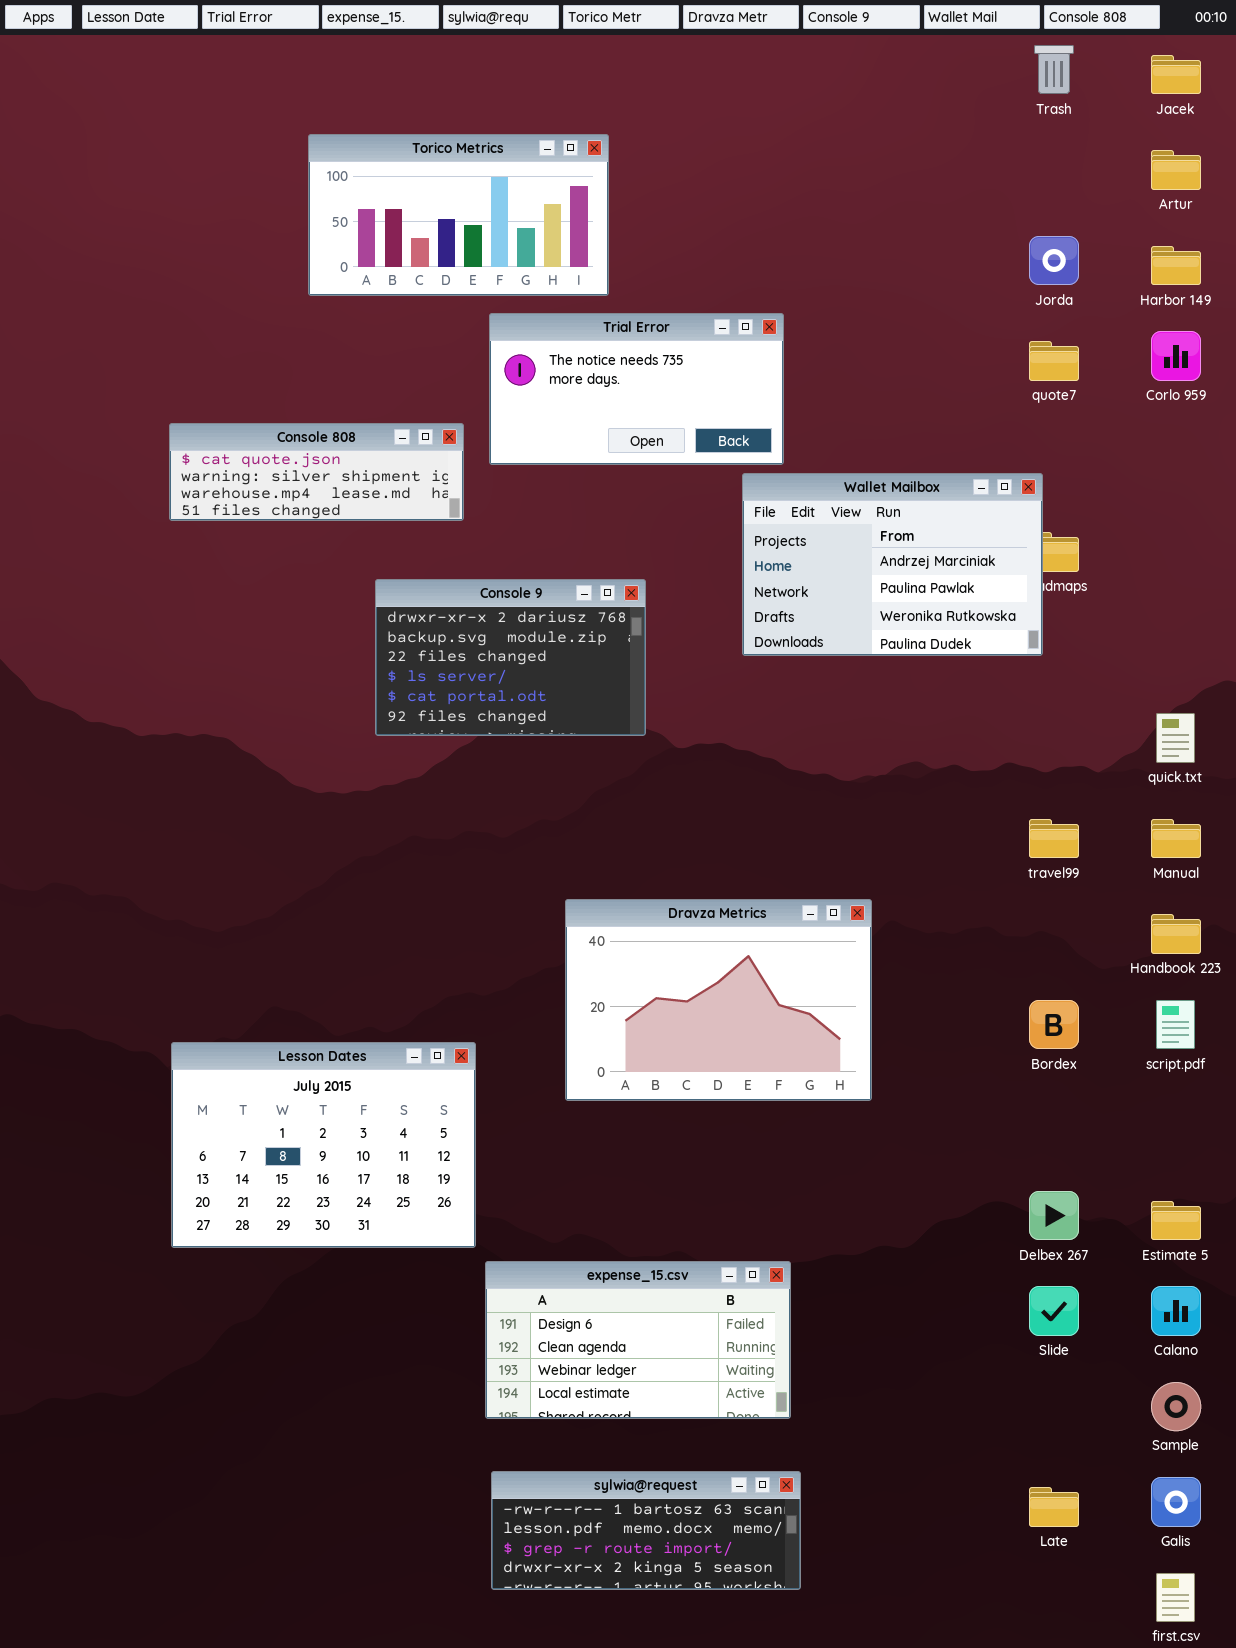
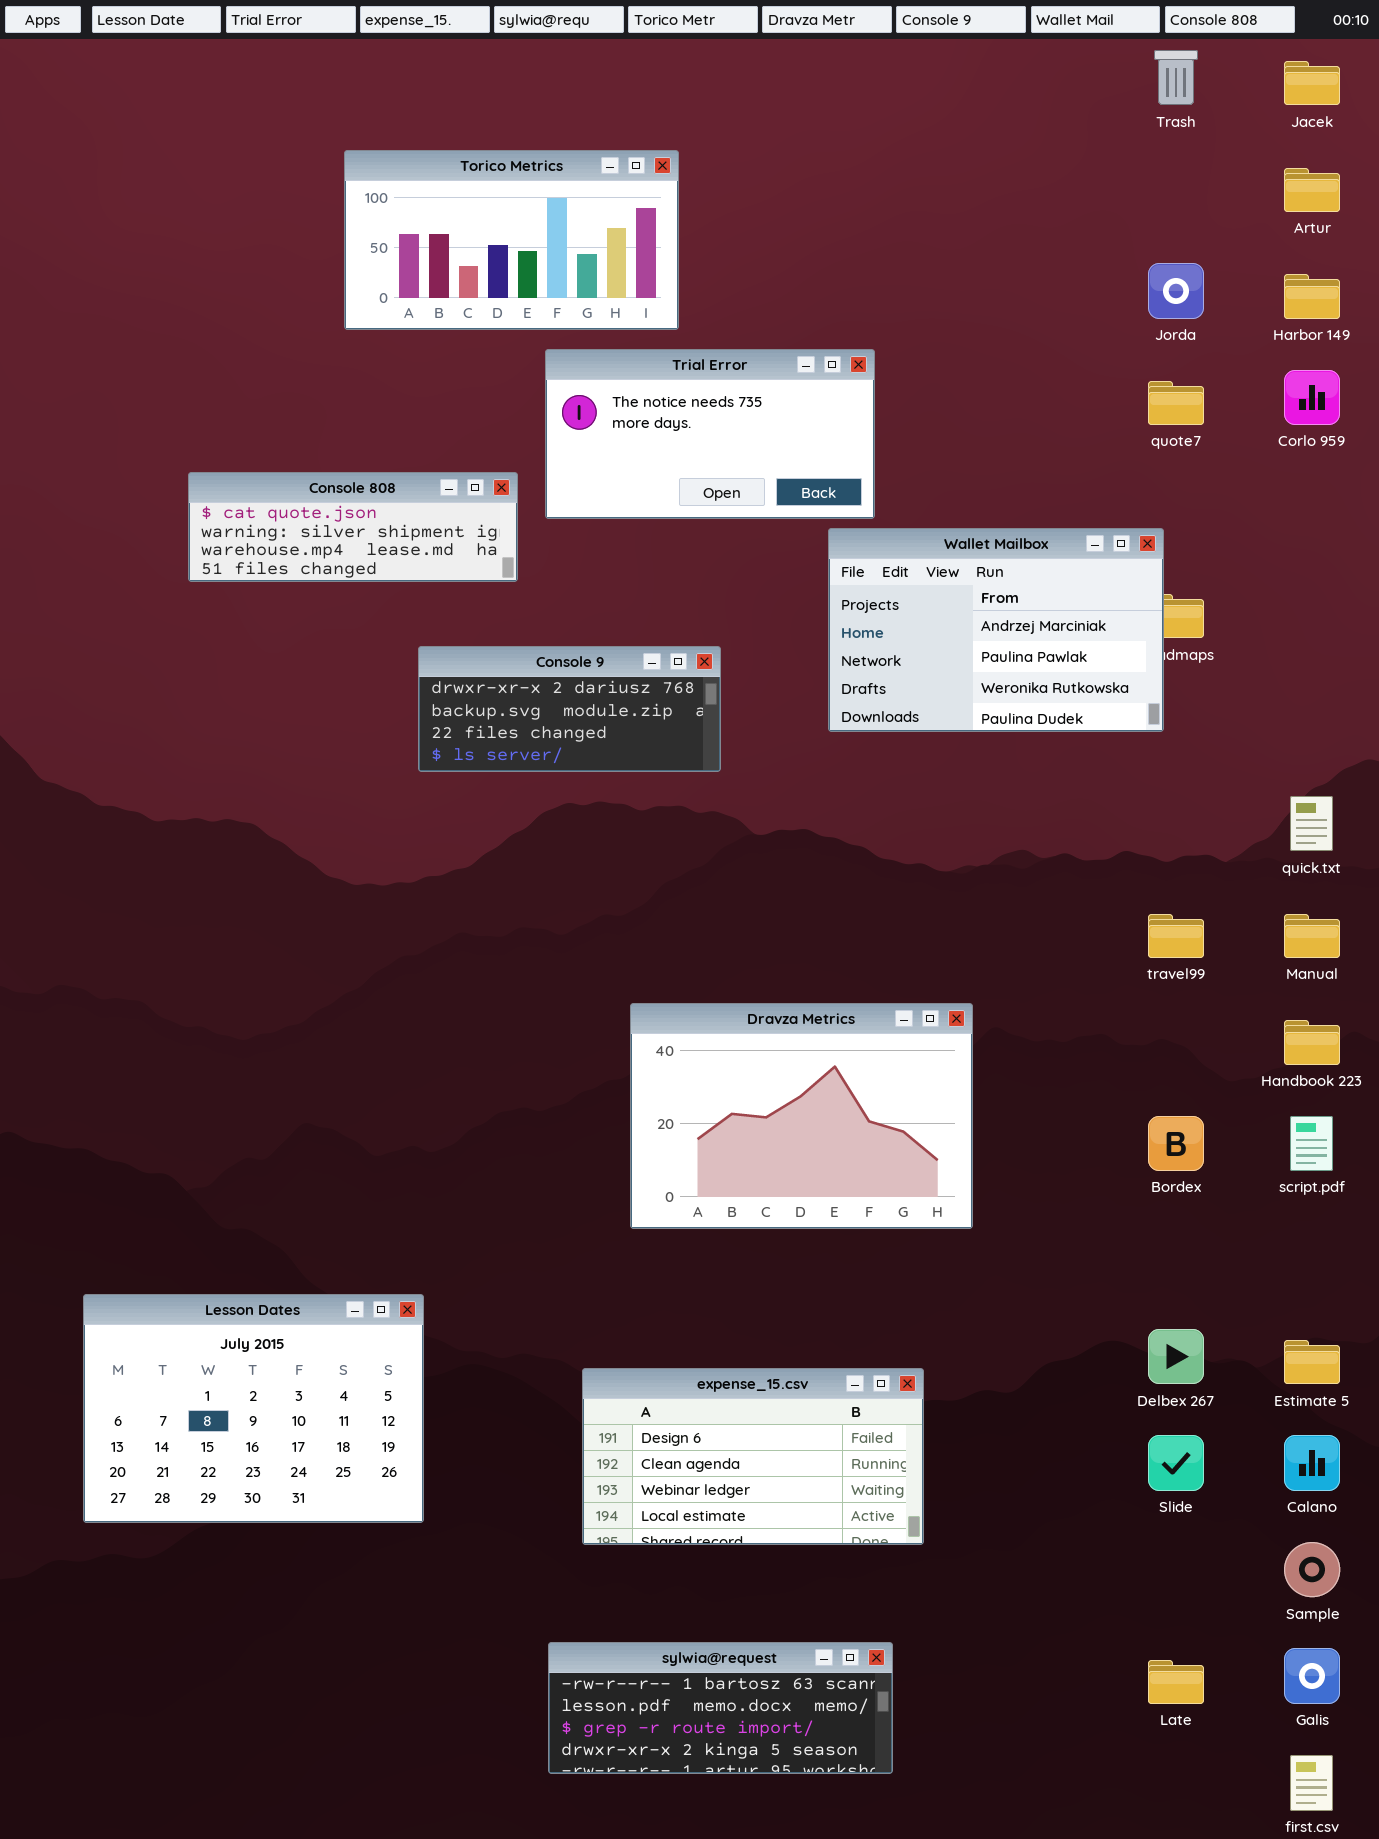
Console 9: [375,579,646,736] -> [418,646,721,772], resized
Lesson Dates: [171,1042,476,1248] -> [83,1294,424,1523], moved
expense_15.csv: [485,1261,791,1419] -> [582,1368,924,1545], moved

